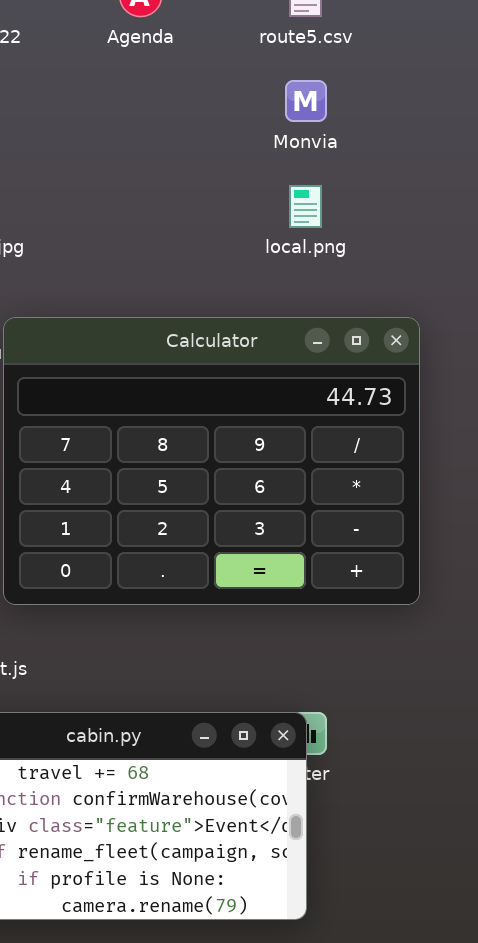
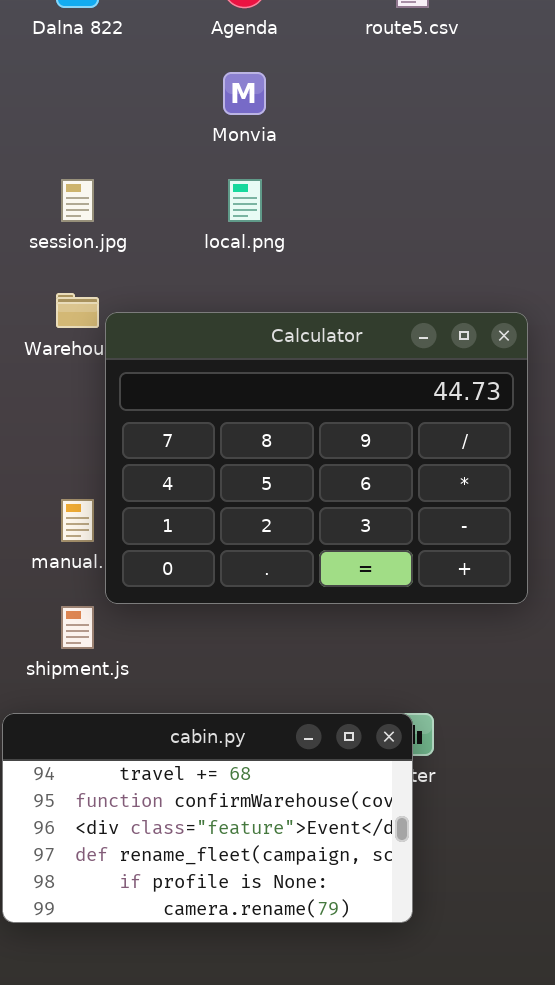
Monvia: [285,80,327,122] -> [223,72,266,115], moved
local.png: [289,185,322,228] -> [228,179,262,222], moved

